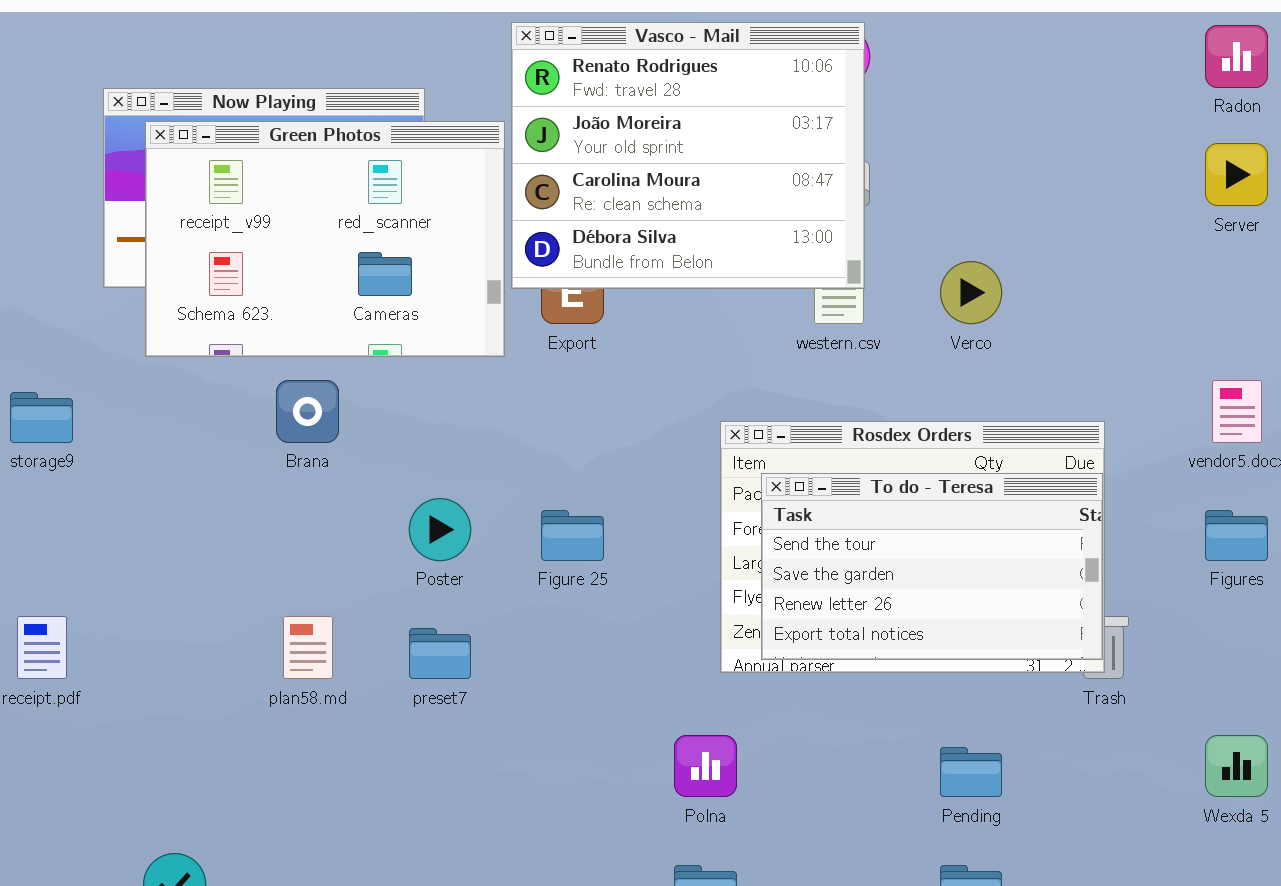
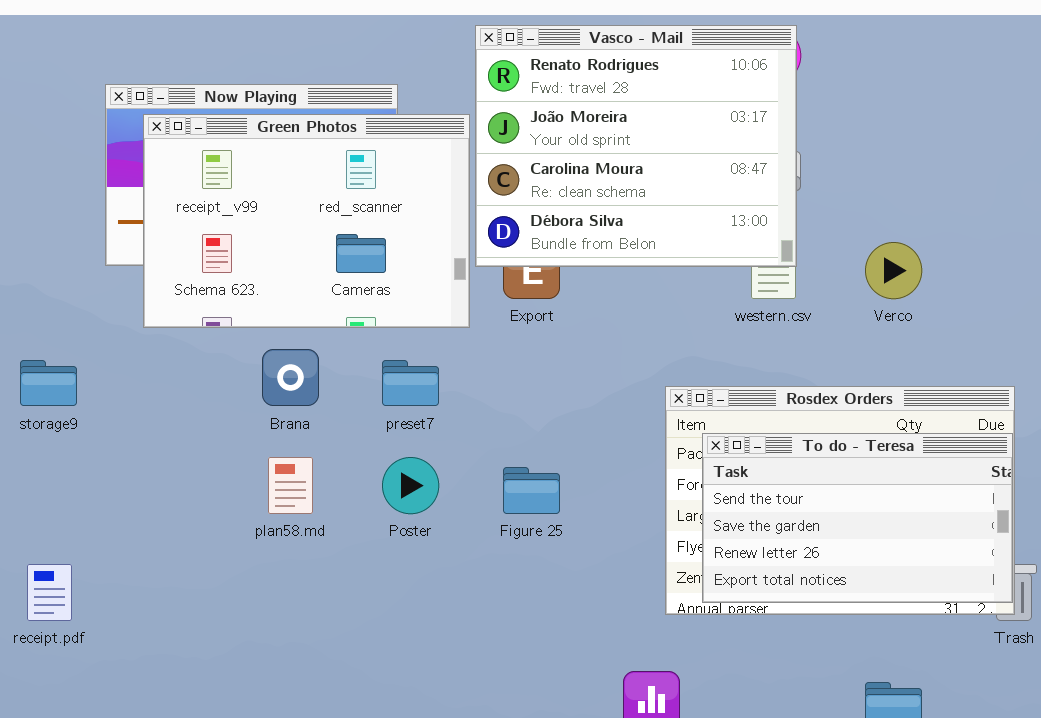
plan58.md: [283,616,333,679] -> [268,457,313,514], moved
preset7: [409,628,471,679] -> [382,360,439,406], moved

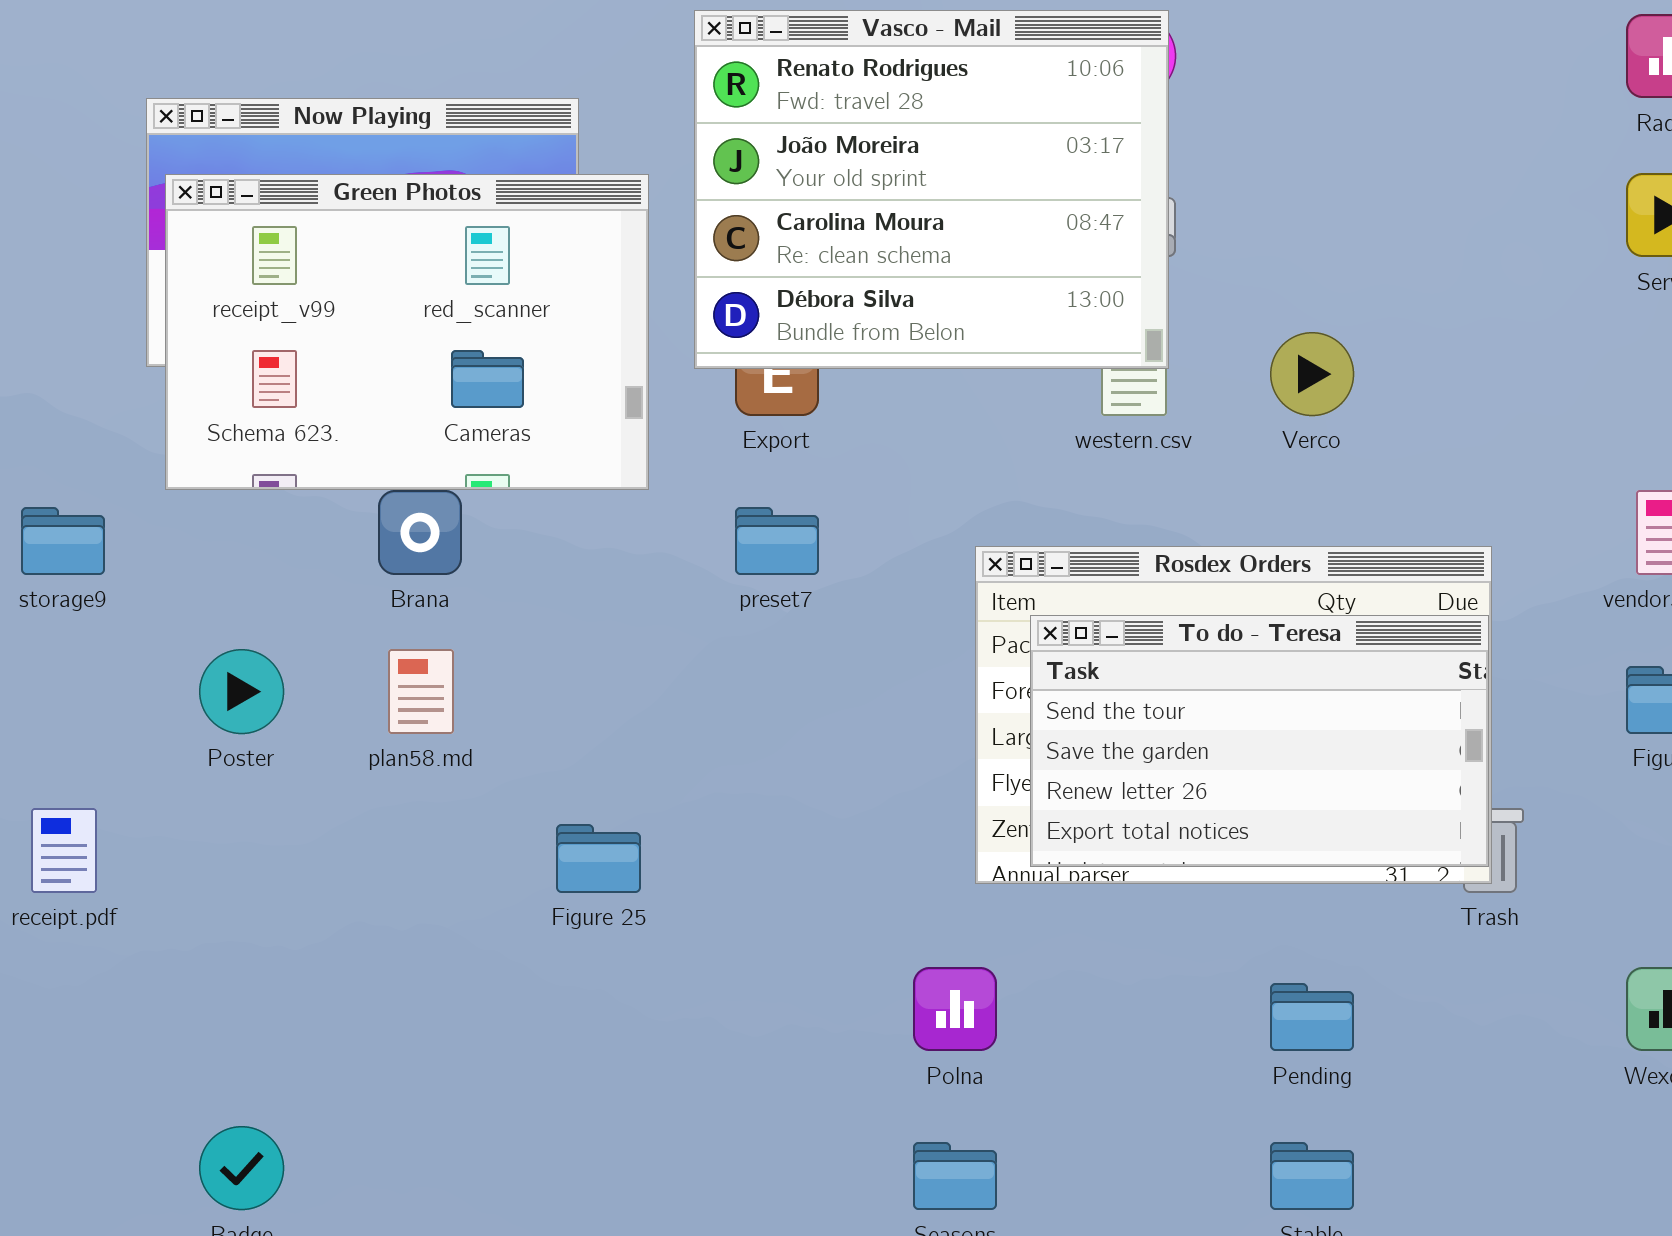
Green Photos: [143,114,470,328] -> [165,174,649,490], moved
preset7: [382,360,439,406] -> [735,507,819,575], moved
Poster: [382,457,439,514] -> [199,649,284,734], moved
Figure 25: [503,467,560,514] -> [556,824,641,893], moved

